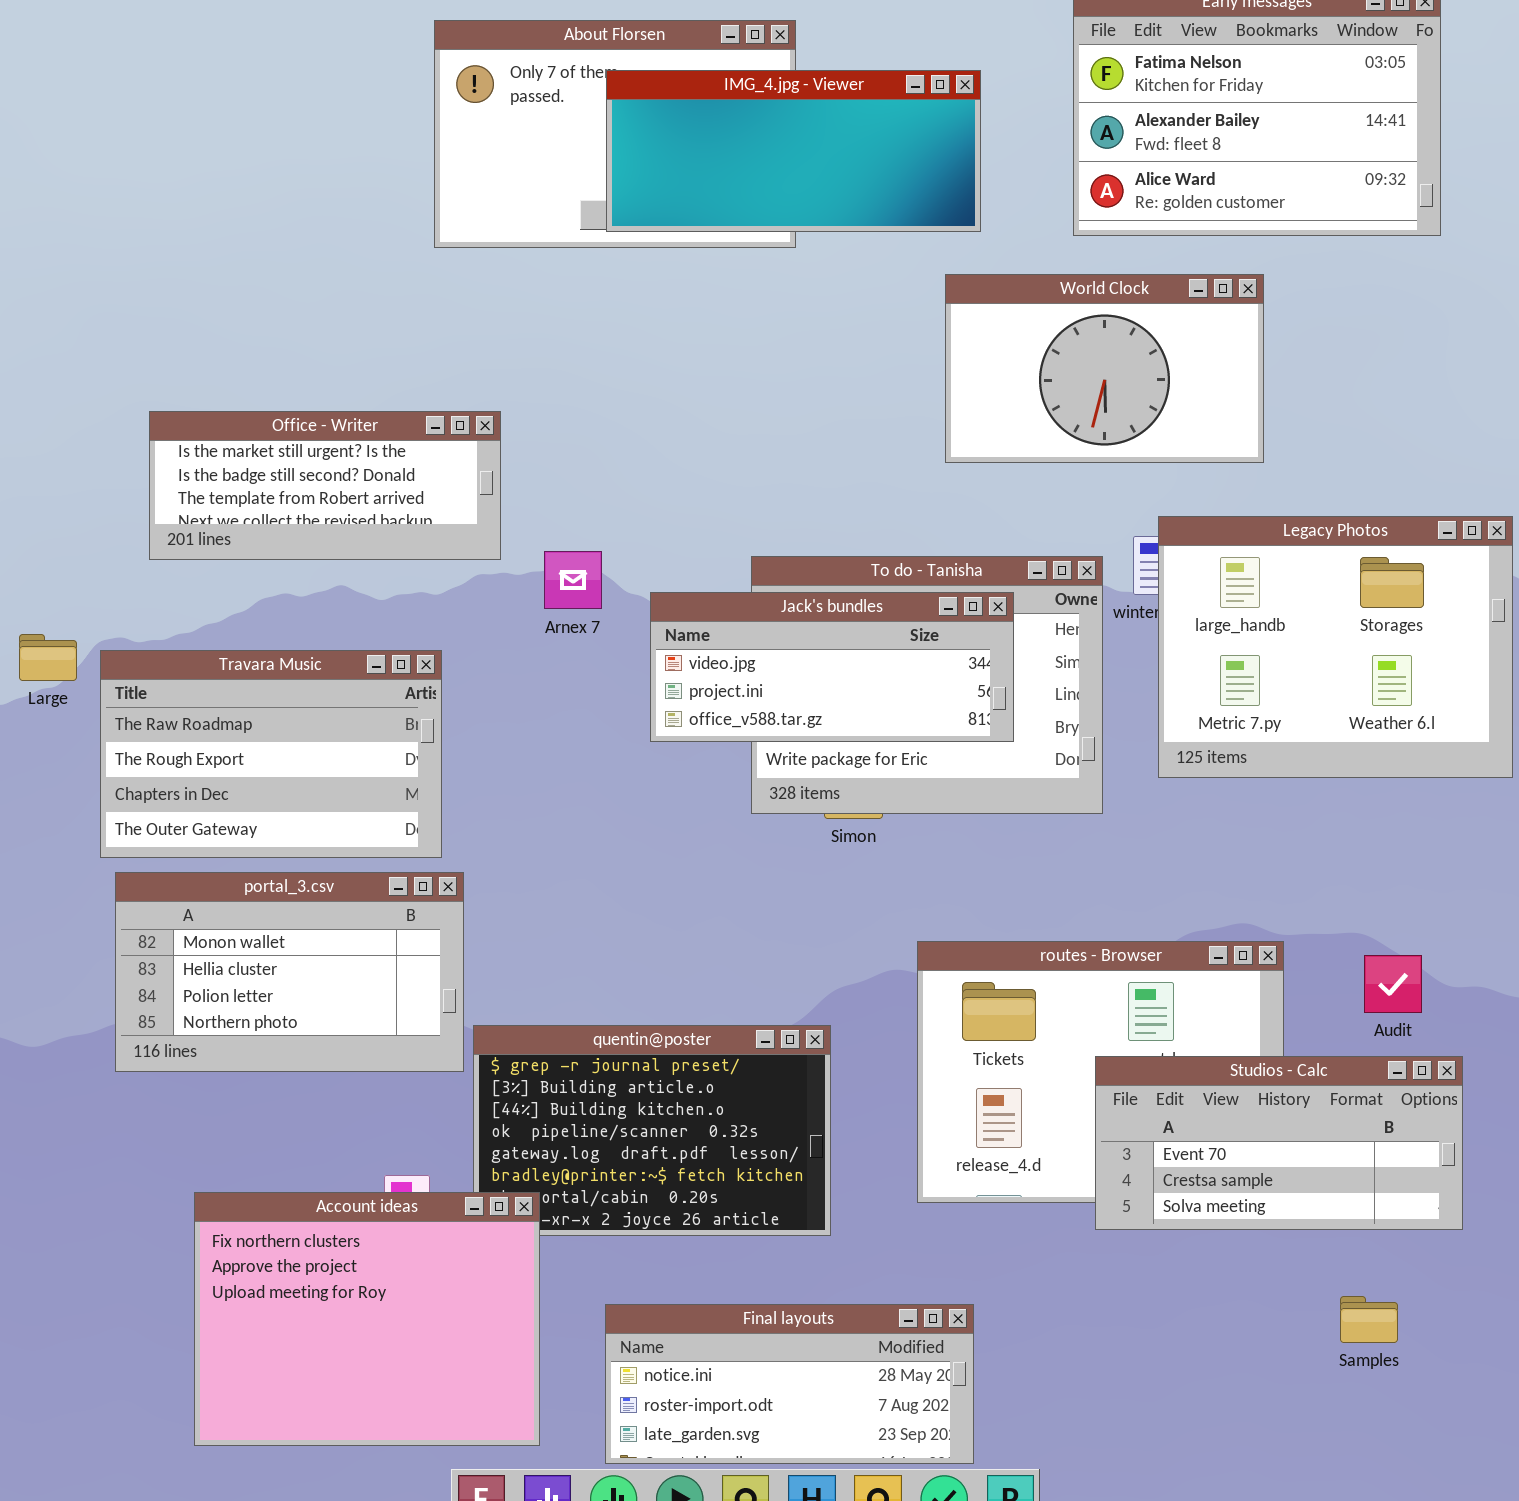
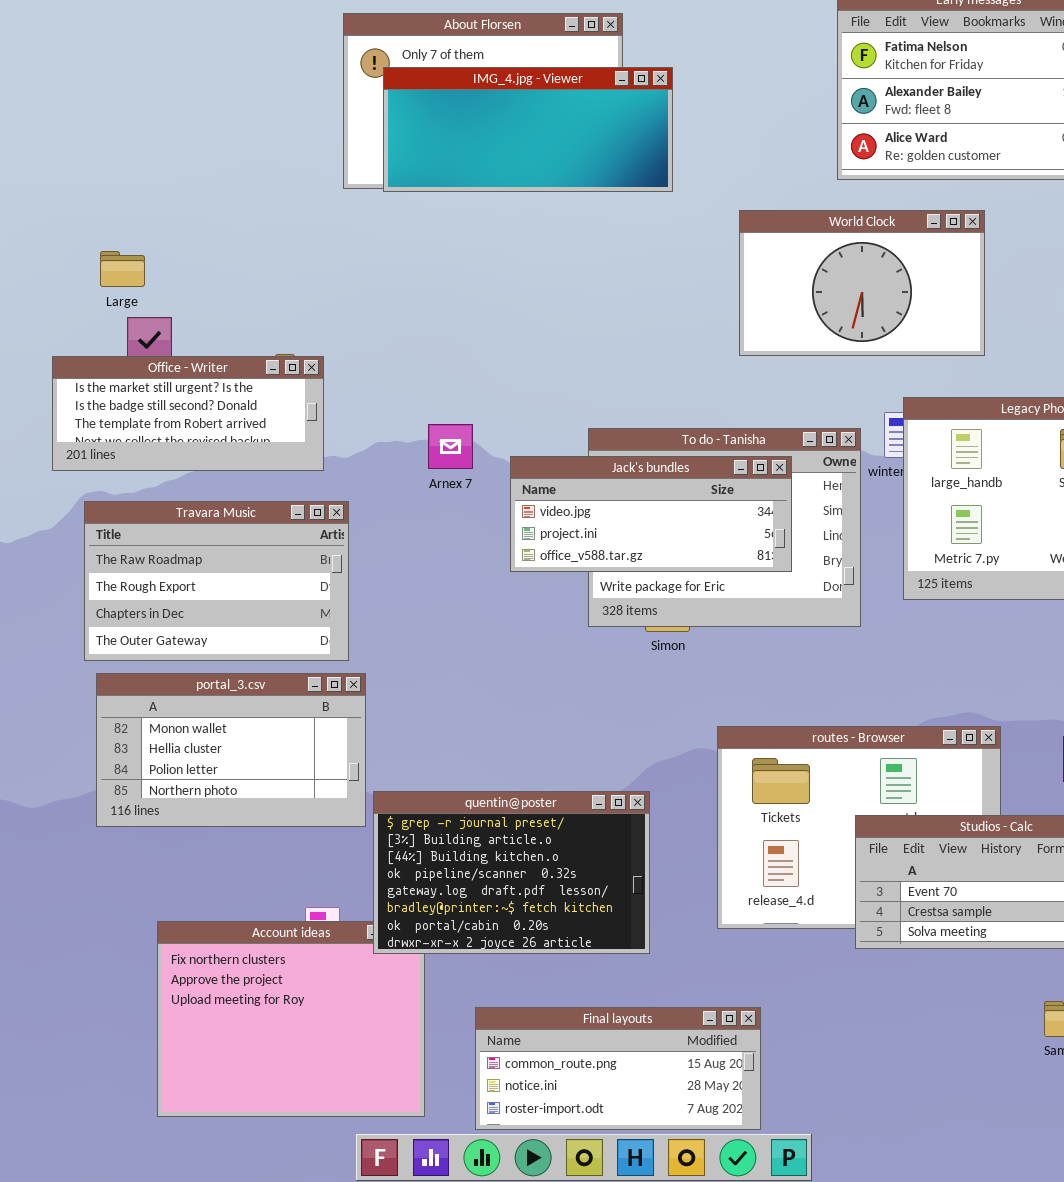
IMG_4.jpg - Viewer: [606,70,981,232] -> [383,67,673,192], moved
Office - Writer: [149,411,501,560] -> [52,356,324,471], moved
Large: [19,634,77,681] -> [100,251,145,287], moved
quentin@poster: [473,1025,831,1236] -> [373,791,650,954], raised
Final layouts: [605,1304,974,1464] -> [475,1007,761,1130], scrolled up 1 row

